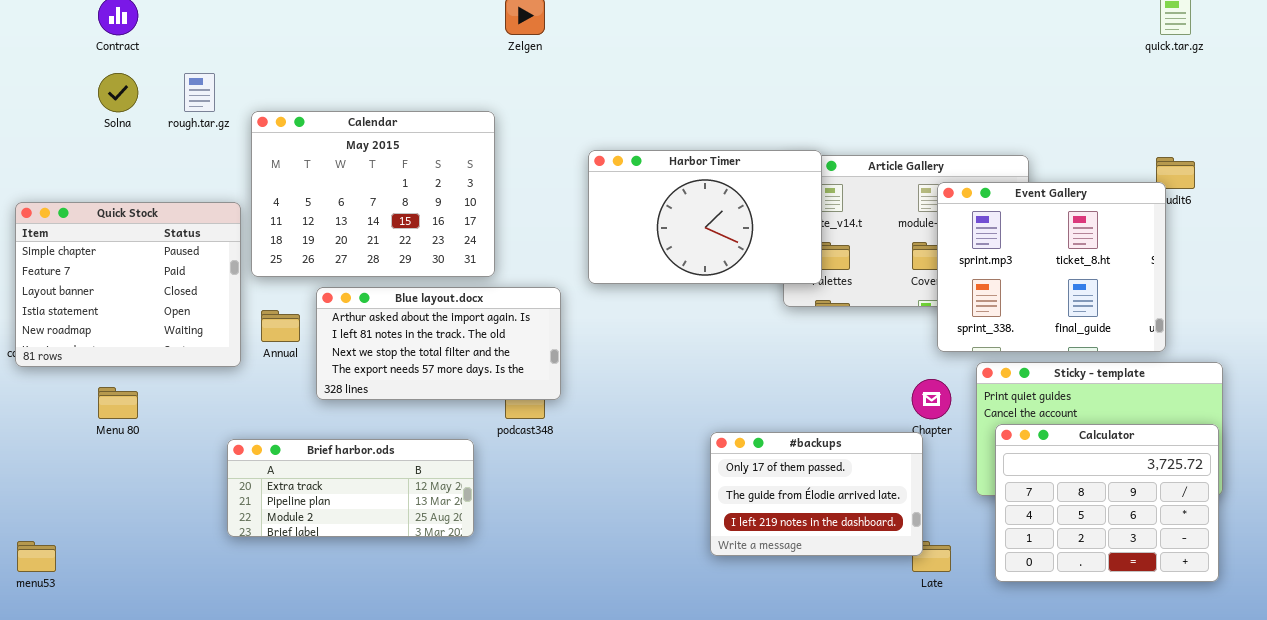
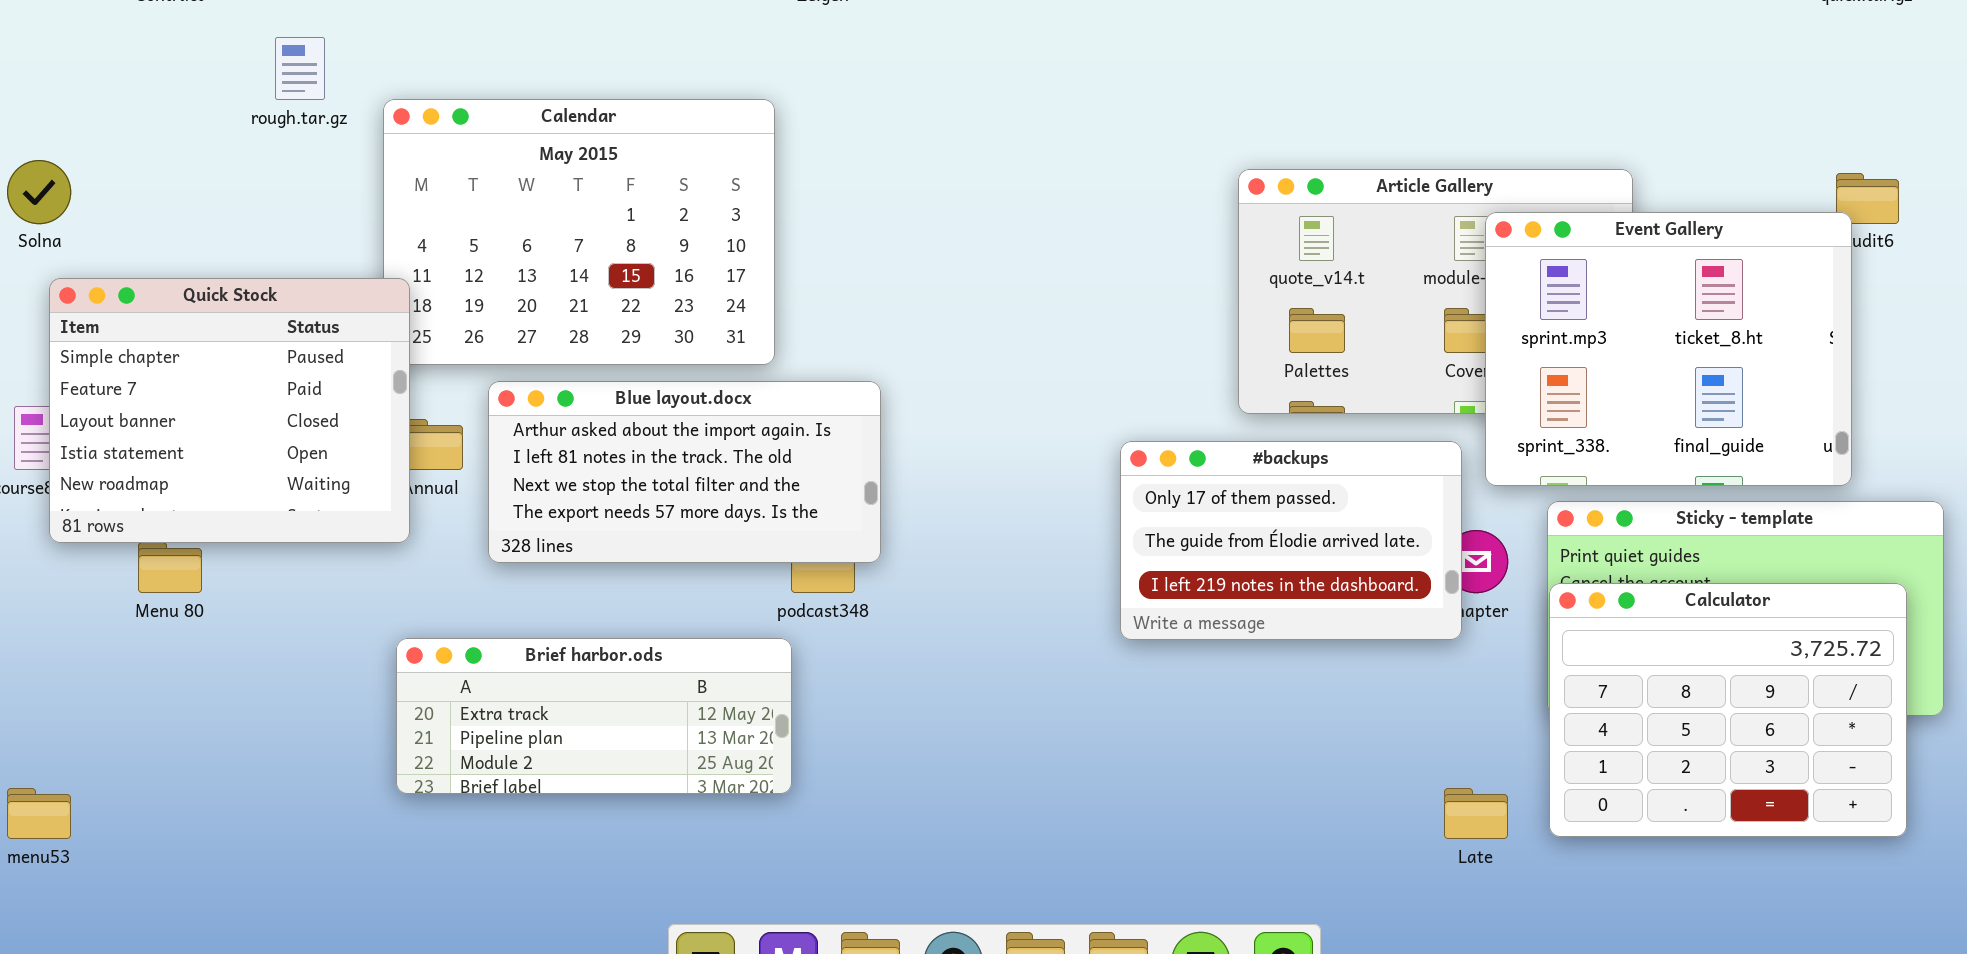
Solna: [98,73,138,112] -> [7,160,71,224], moved
Harbor Timer: [588,150,822,284] -> none, closed
Quick Stock: [15,202,241,367] -> [49,278,410,543], moved
Calculator: [995,424,1219,582] -> [1549,583,1907,837], moved
#backups: [710,432,923,556] -> [1120,441,1462,640], moved
Brief harbor.ods: [227,439,474,537] -> [396,638,792,794], moved

